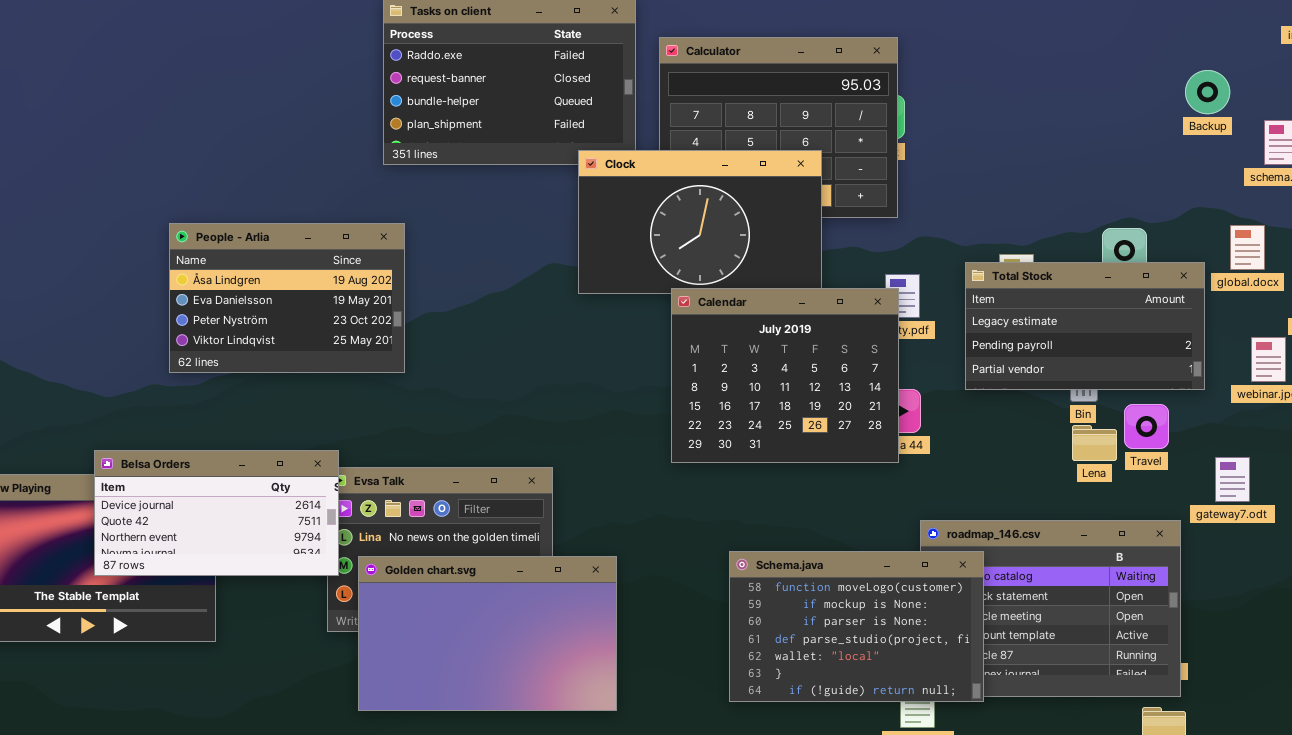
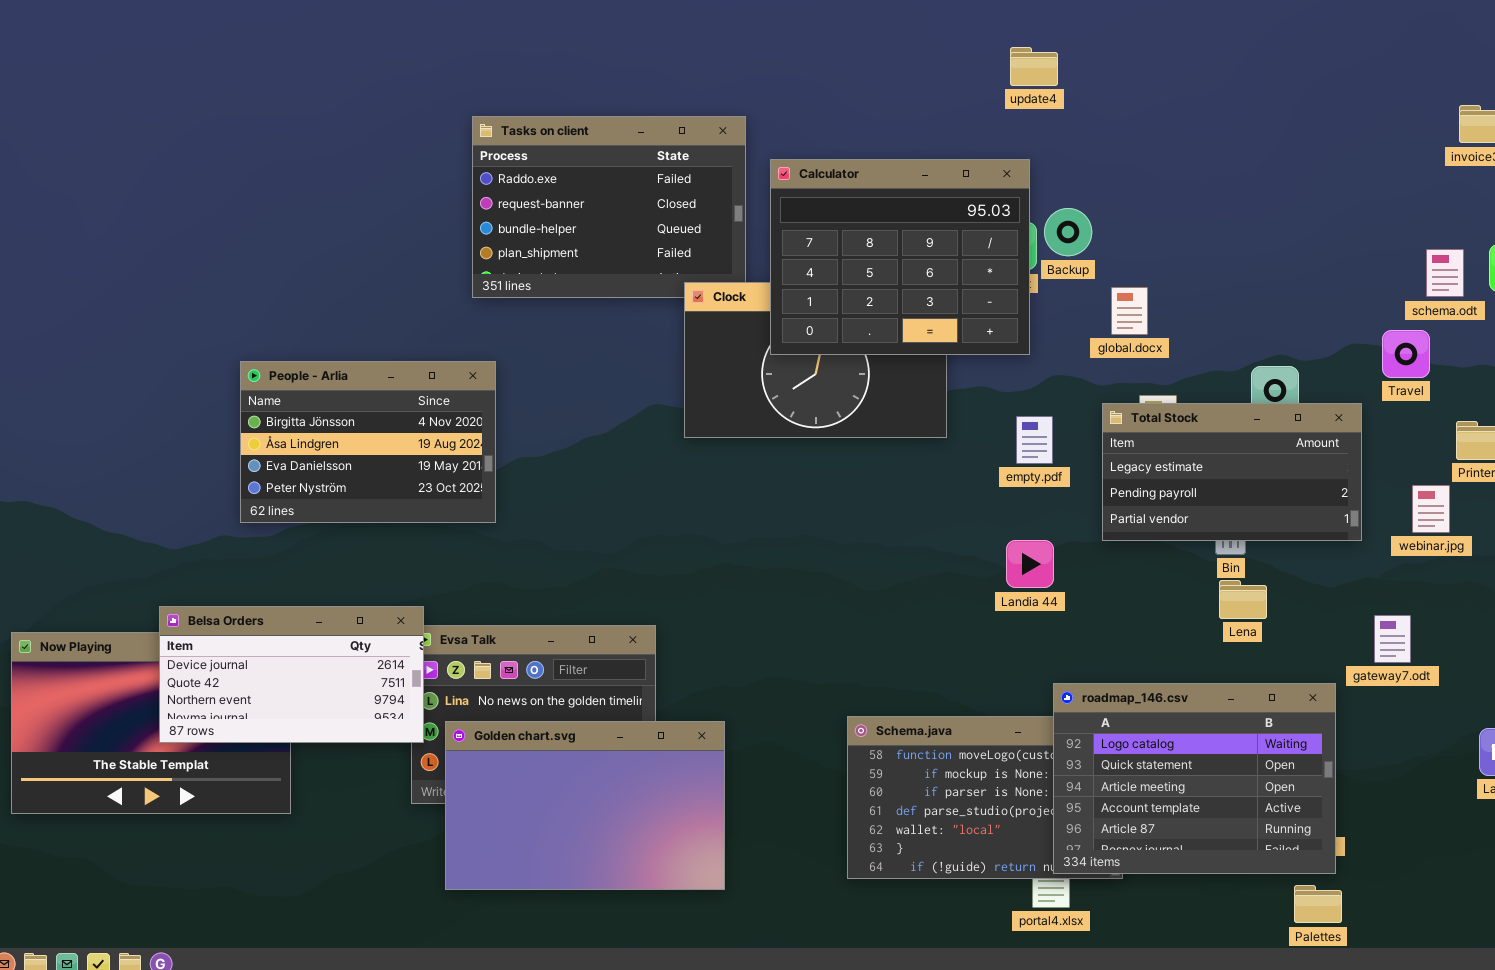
Calculator: [659,37,898,218] -> [770,159,1030,355], raised
Backup: [1185,70,1230,114] -> [1044,208,1092,256], moved
People - Arlia: [169,223,405,373] -> [240,361,496,523], scrolled up 1 row
global.docx: [1230,225,1265,270] -> [1111,287,1148,335], moved
Calendar: [671,288,899,463] -> none, closed
Travel: [1124,404,1169,449] -> [1382,330,1430,378], moved
roadmap_146.csv: [920,520,1181,697] -> [1053,683,1336,874], raised

